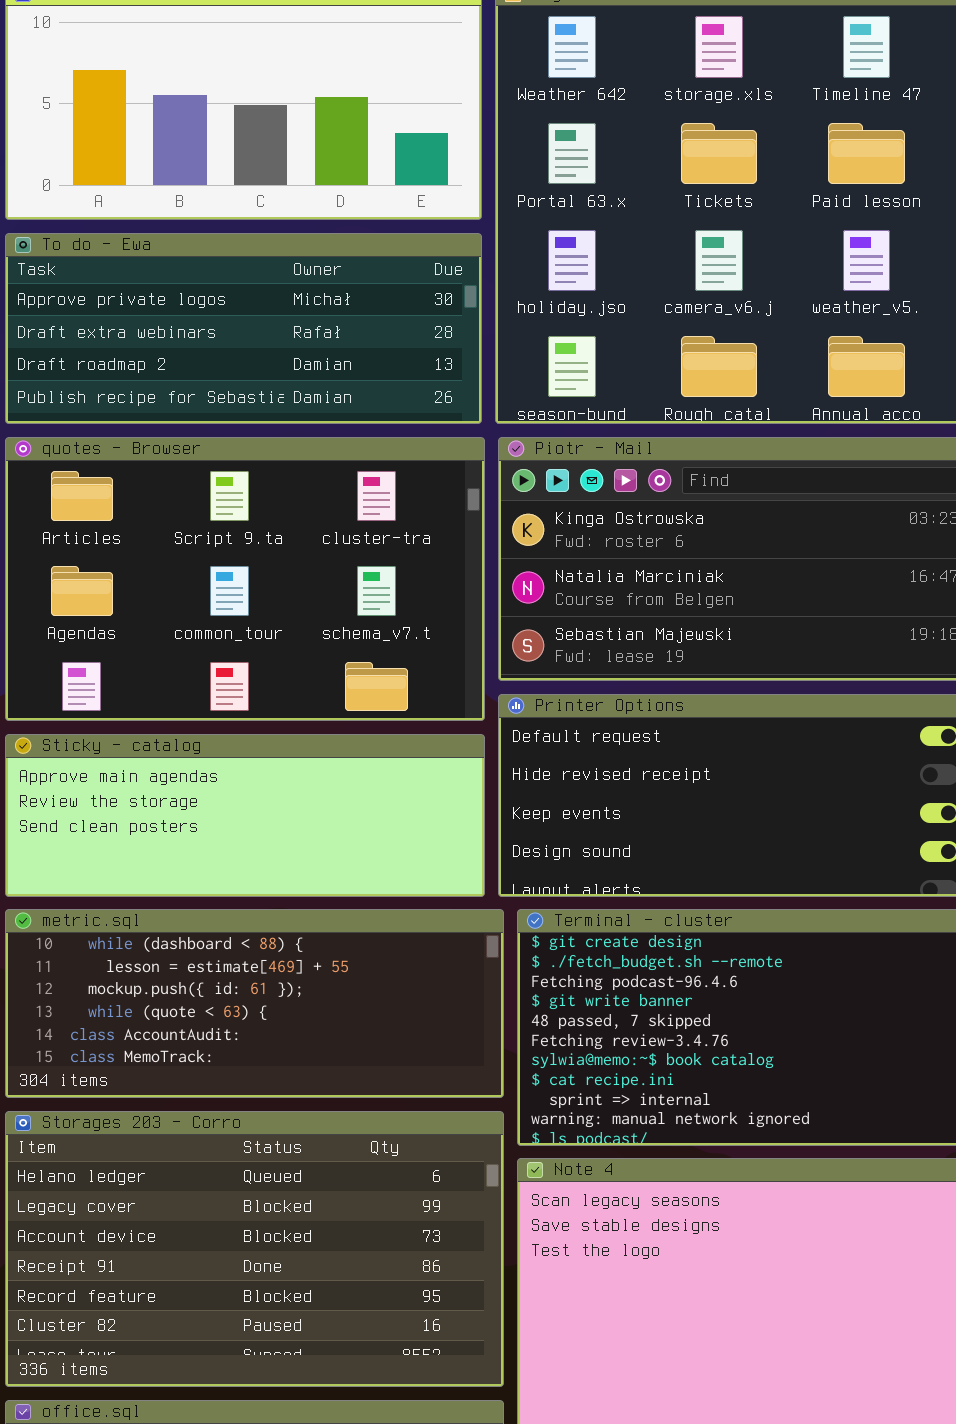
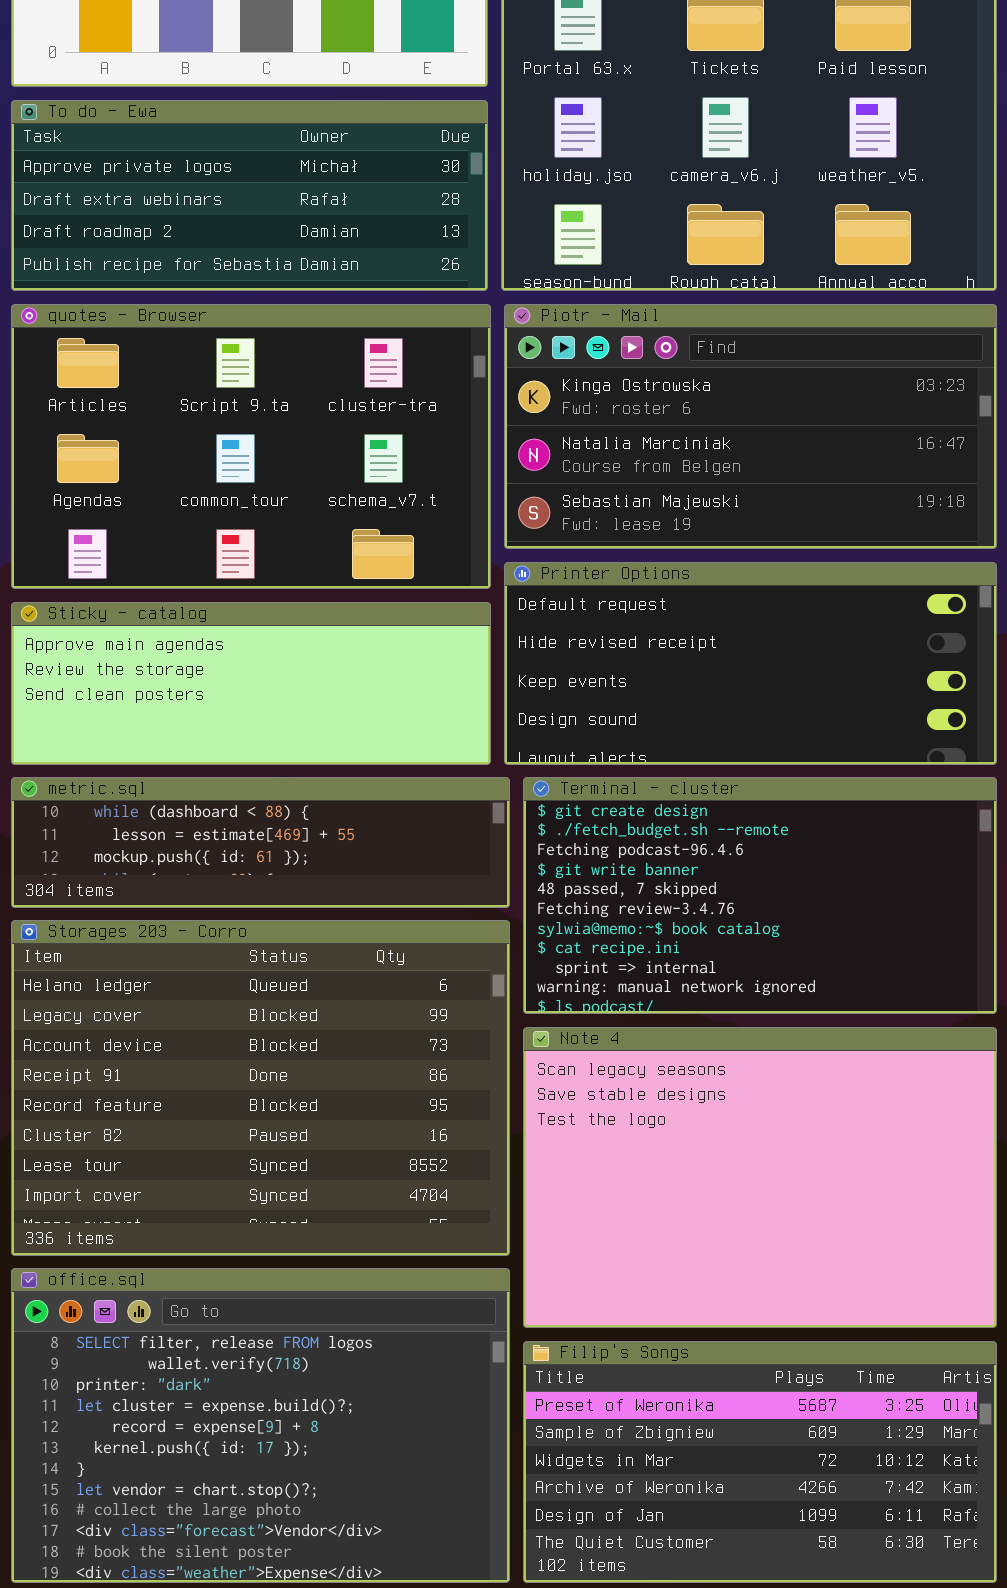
metric.sql: [5,909,504,1098] -> [11,777,510,908], resized
Storages 203 - Corro: [5,1111,504,1387] -> [11,920,510,1256], resized

